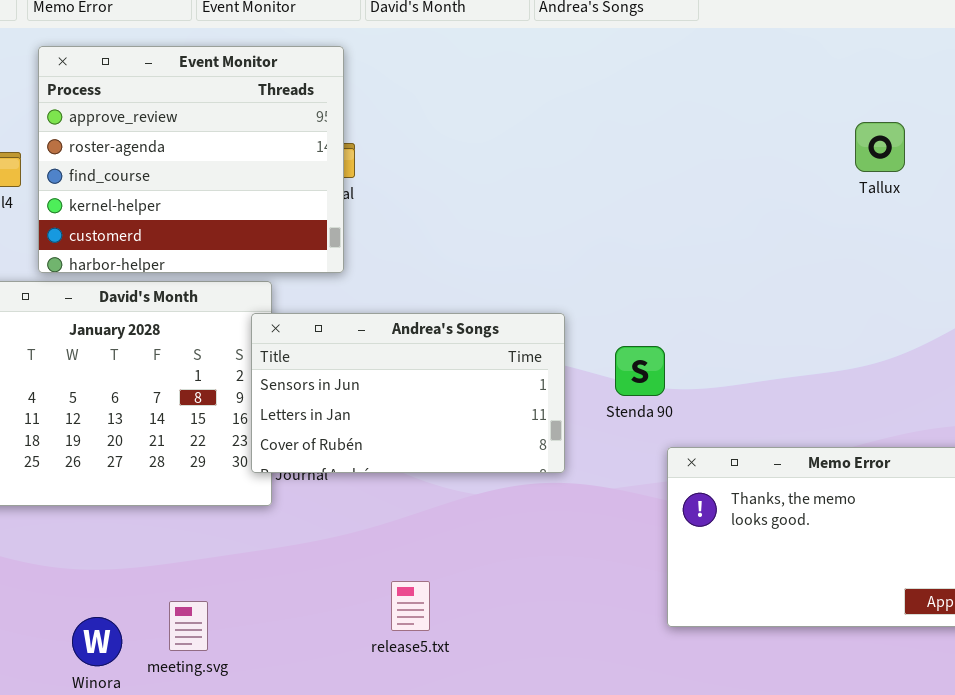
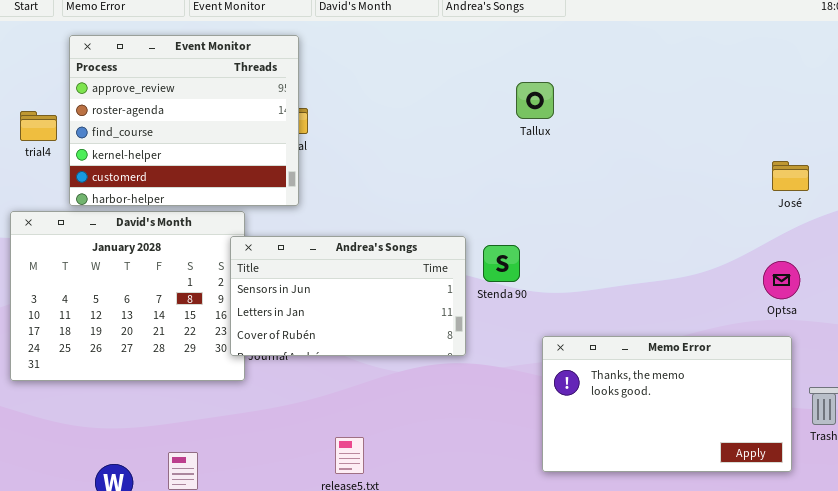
Tallux: [855,122,905,172] -> [516,82,554,119], moved
Stenda 90: [615,346,665,396] -> [483,245,520,282], moved

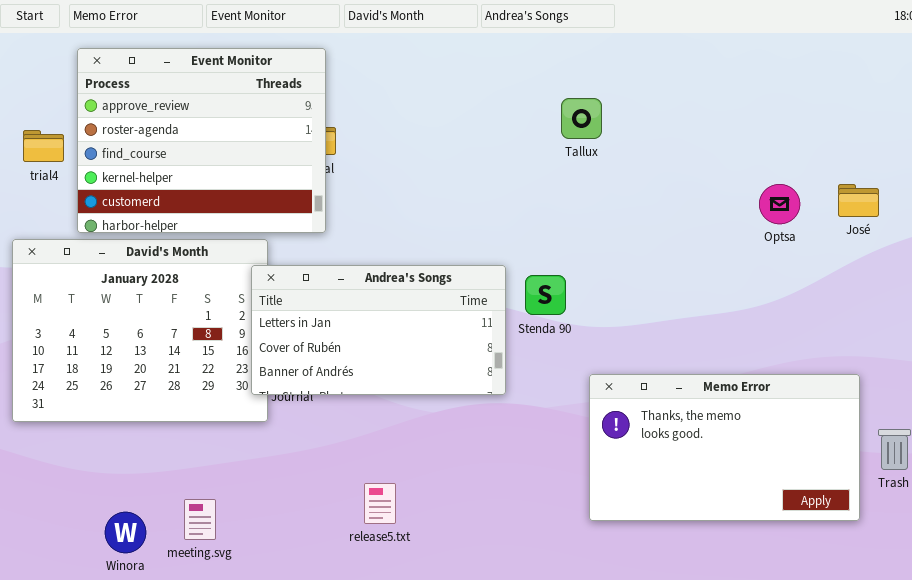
Andrea's Songs: [230,236,466,356] -> [251,265,506,395], scrolled down 1 row
Optsa: [763,261,800,299] -> [759,184,800,224], moved

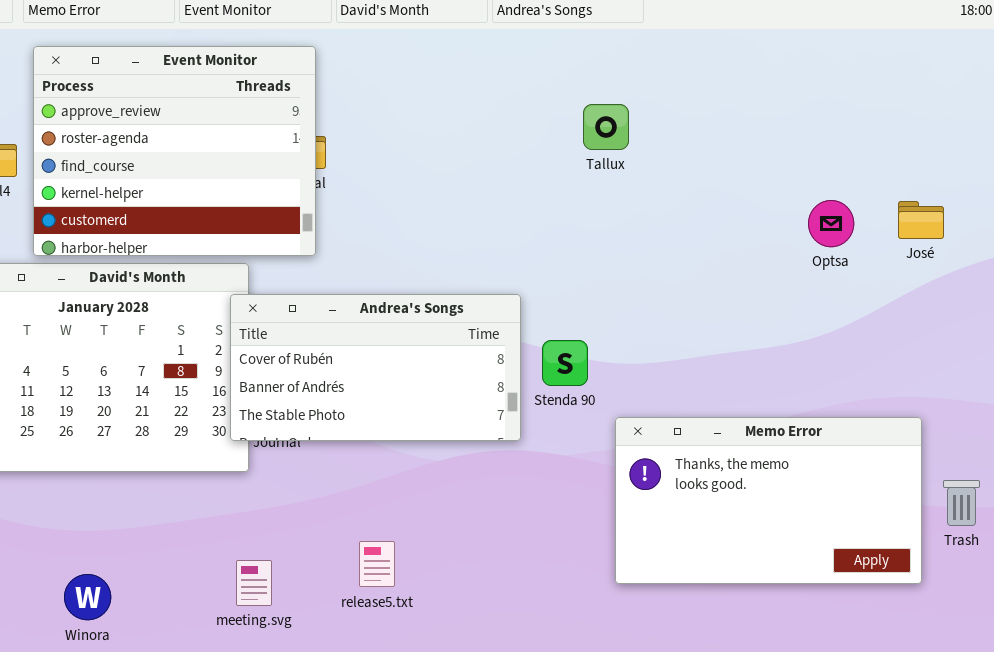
Andrea's Songs: [251,265,506,395] -> [230,294,521,441], scrolled down 1 row
Stenda 90: [525,275,566,315] -> [542,340,588,386], moved
meeting.svg: [184,499,216,540] -> [236,560,272,606], moved

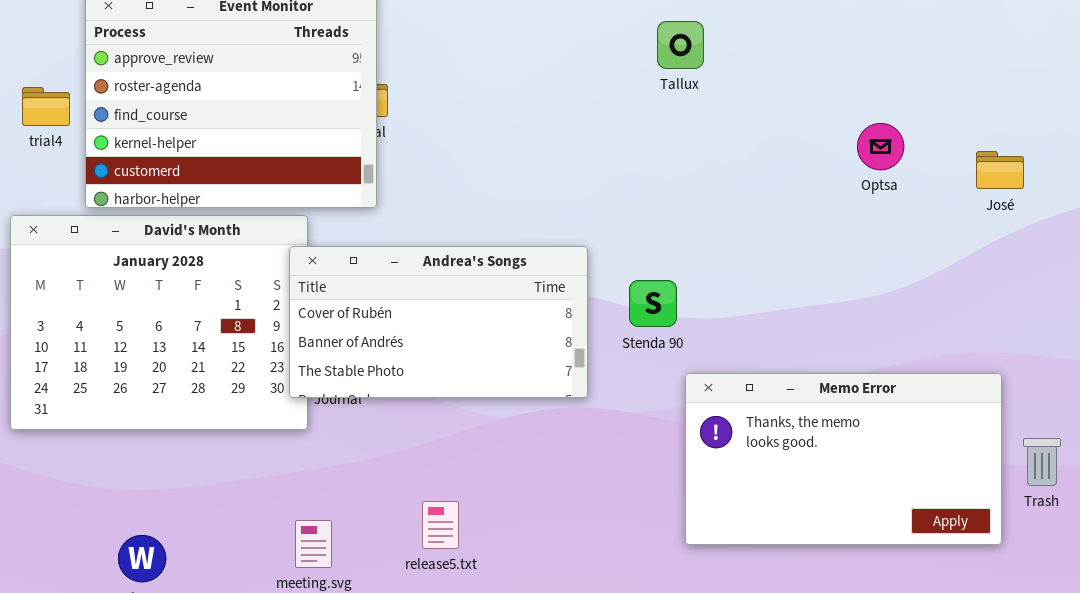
Tallux: [583,104,629,150] -> [657,21,704,69], moved
Optsa: [808,200,854,247] -> [857,123,904,170], moved
Stenda 90: [542,340,588,386] -> [629,280,677,327], moved

